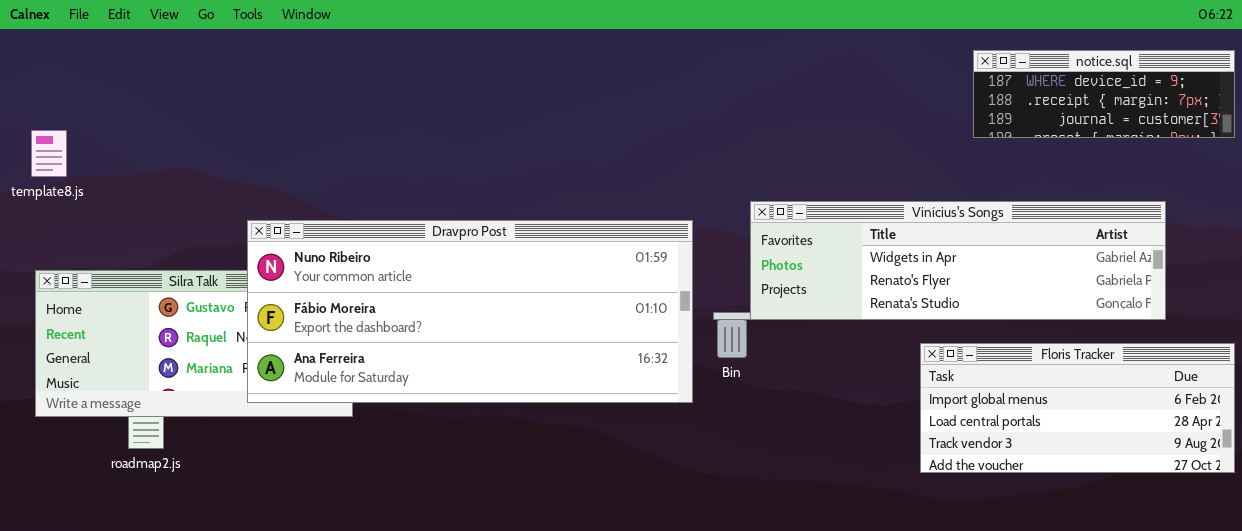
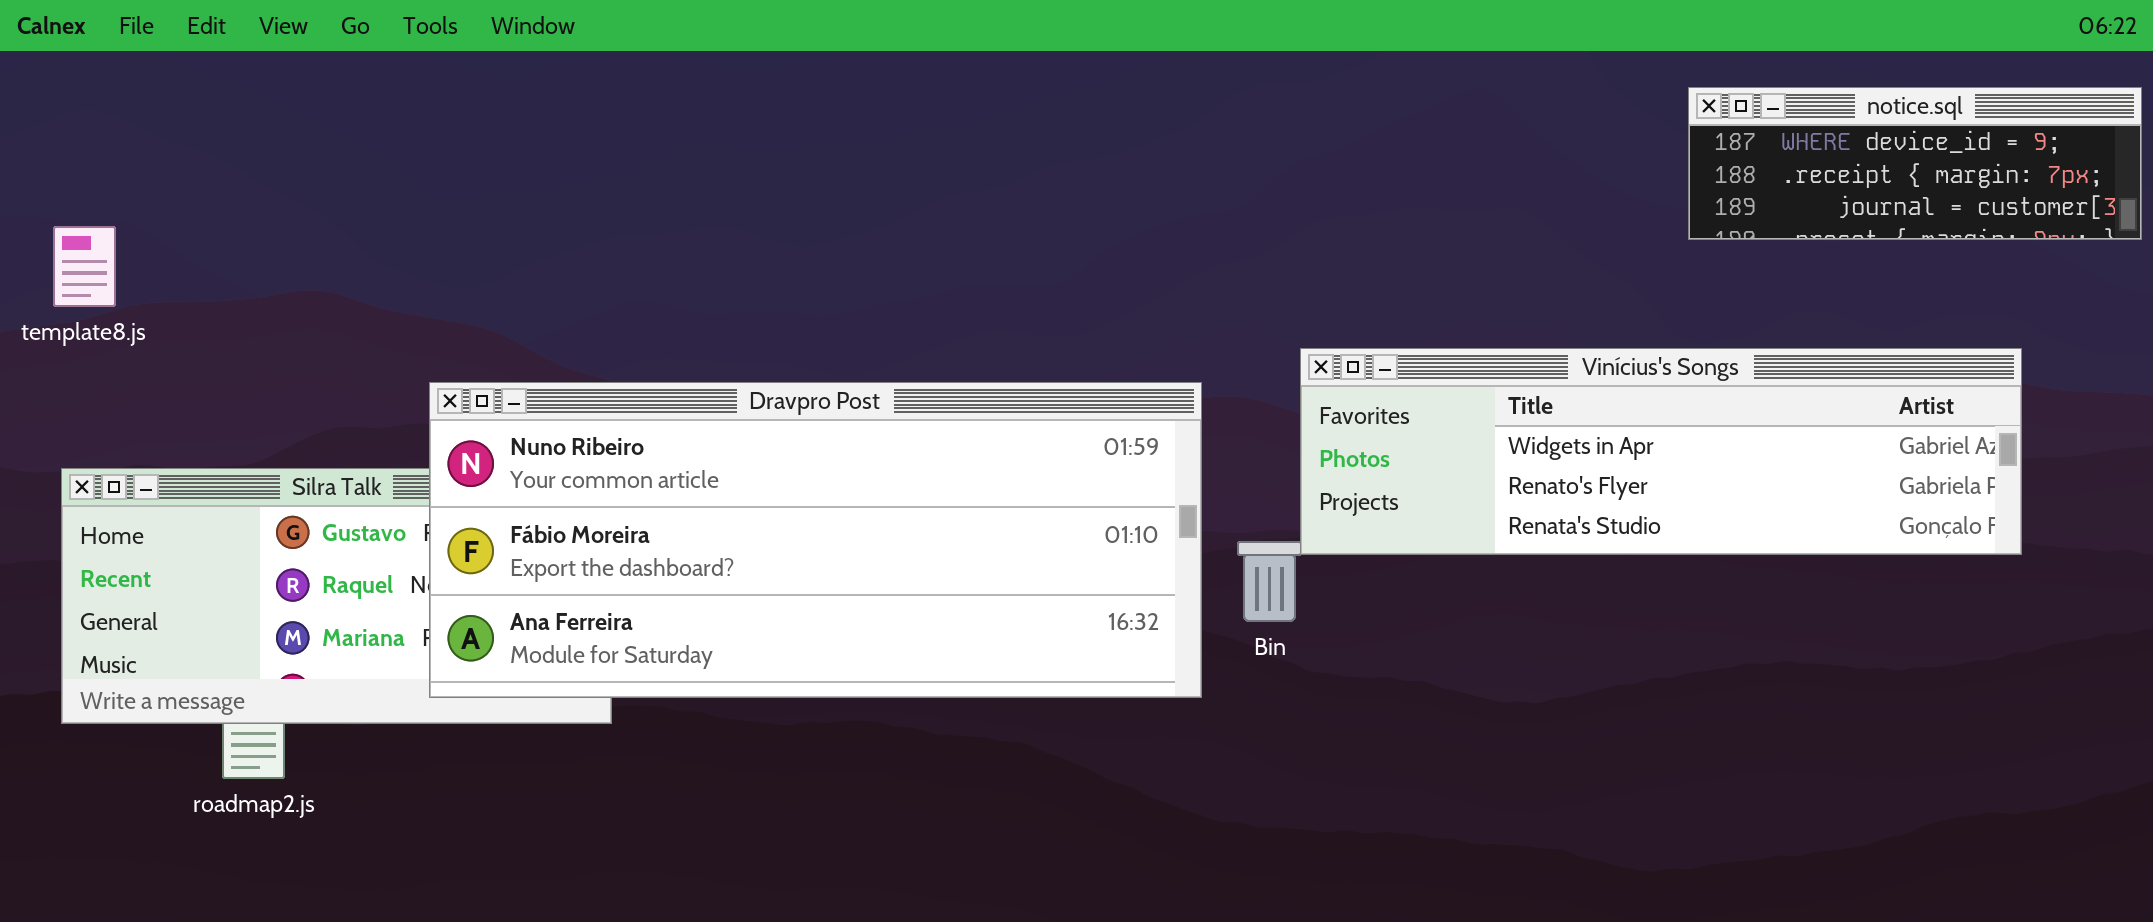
Floris Tracker: [920,343,1235,473] -> none, closed

